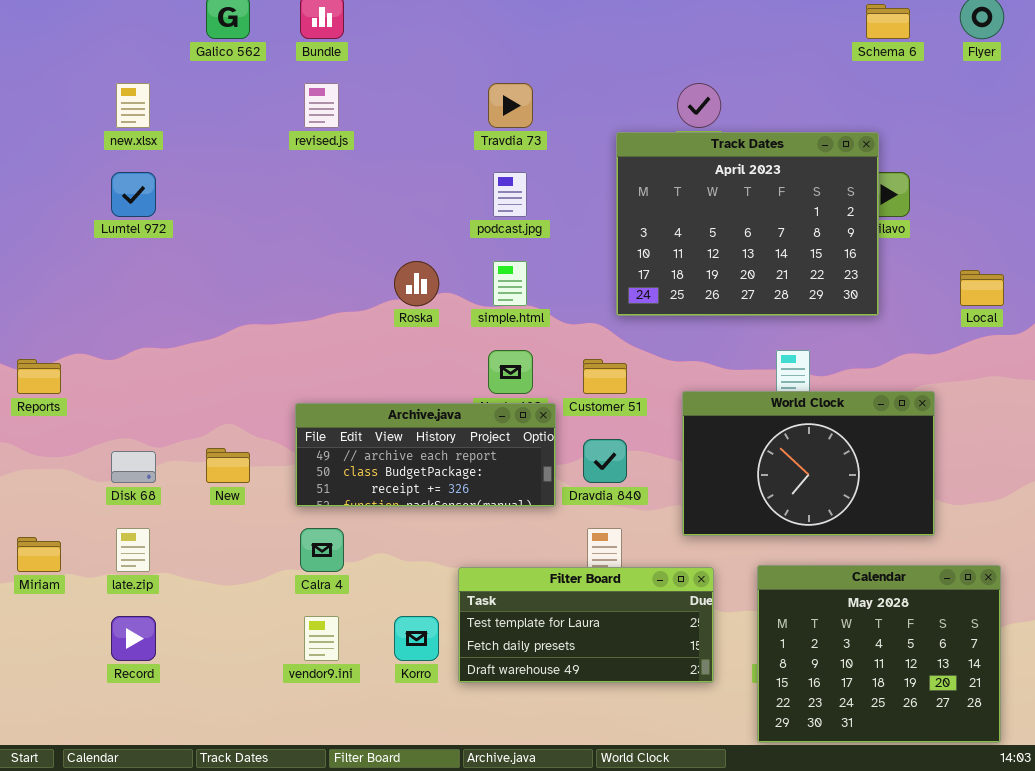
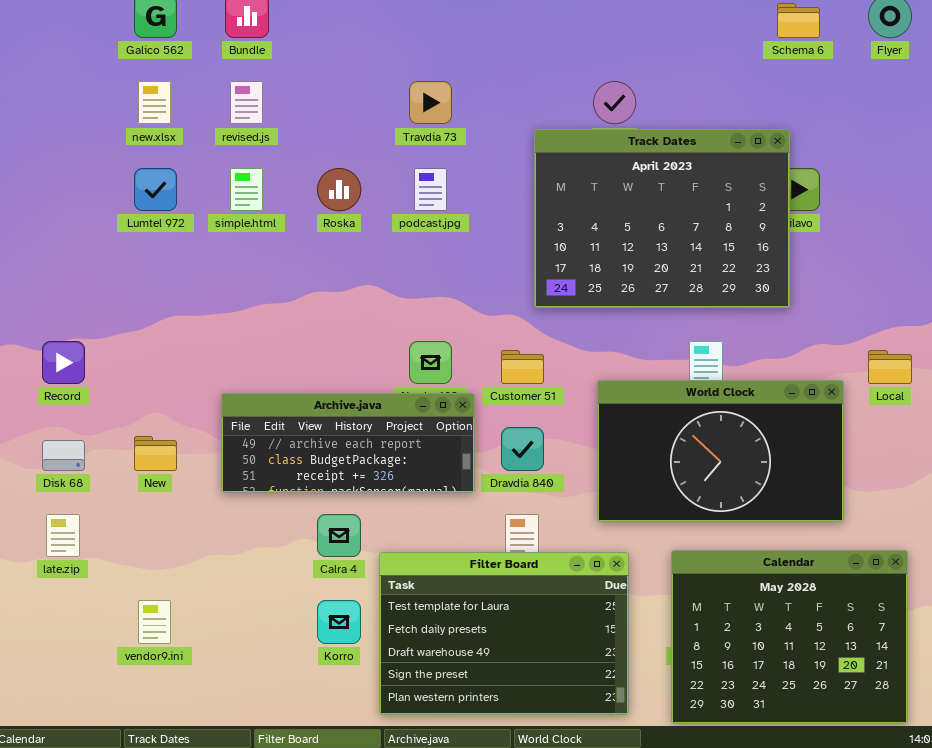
new.xlsx: [116,83,150,128] -> [138,81,171,124], moved
Lumtel 972: [111,172,156,217] -> [134,168,177,211], moved
Roska: [394,261,439,306] -> [317,168,361,211], moved
simple.html: [493,261,527,306] -> [230,168,263,211], moved
Local: [960,270,1004,306] -> [868,350,912,384], moved
Calra 4: [300,528,344,572] -> [317,514,361,557], moved
Filter Board: [458,567,714,683] -> [379,552,629,715], resized
Record: [111,616,156,661] -> [42,341,85,384], moved
vendor9.ini: [304,616,339,661] -> [138,600,171,644], moved

